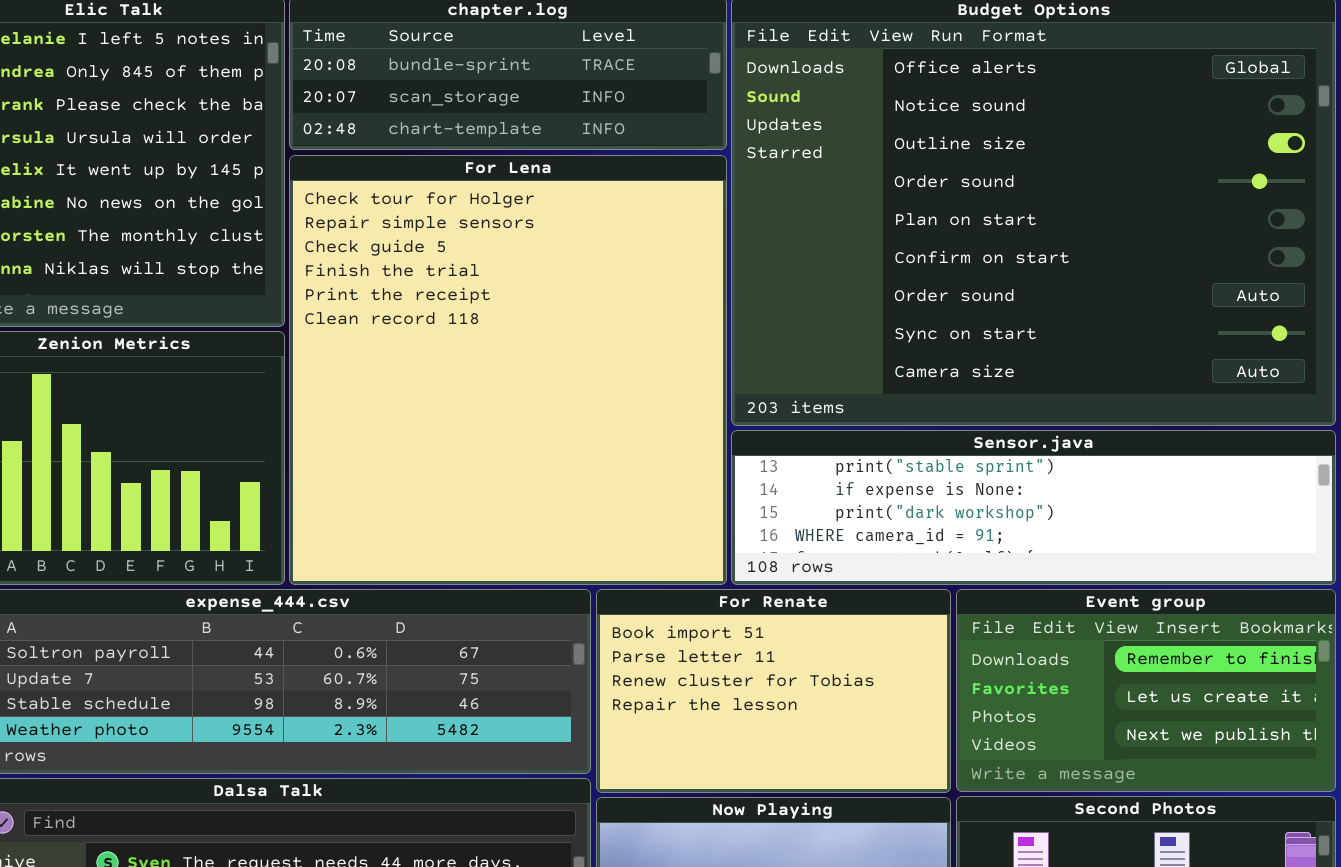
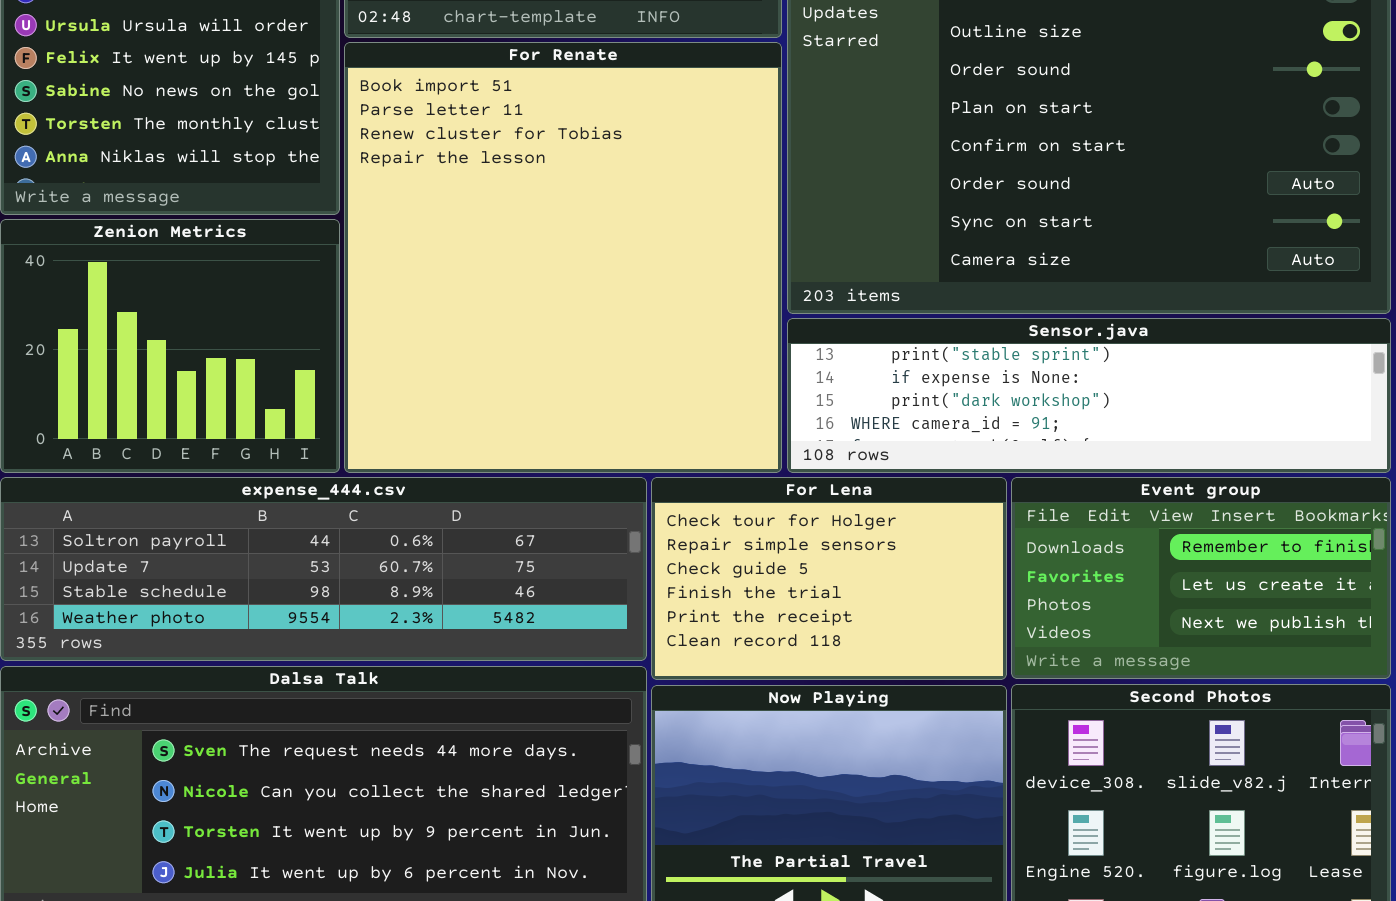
For Lena: [289,155,727,585] -> [651,477,1007,680], moved, resized
For Renate: [596,589,951,793] -> [344,42,782,473], moved, resized

